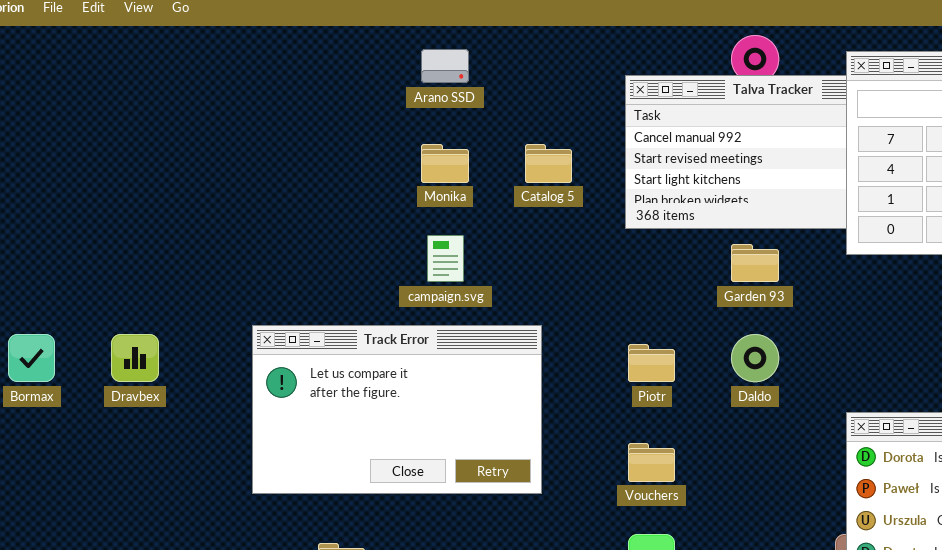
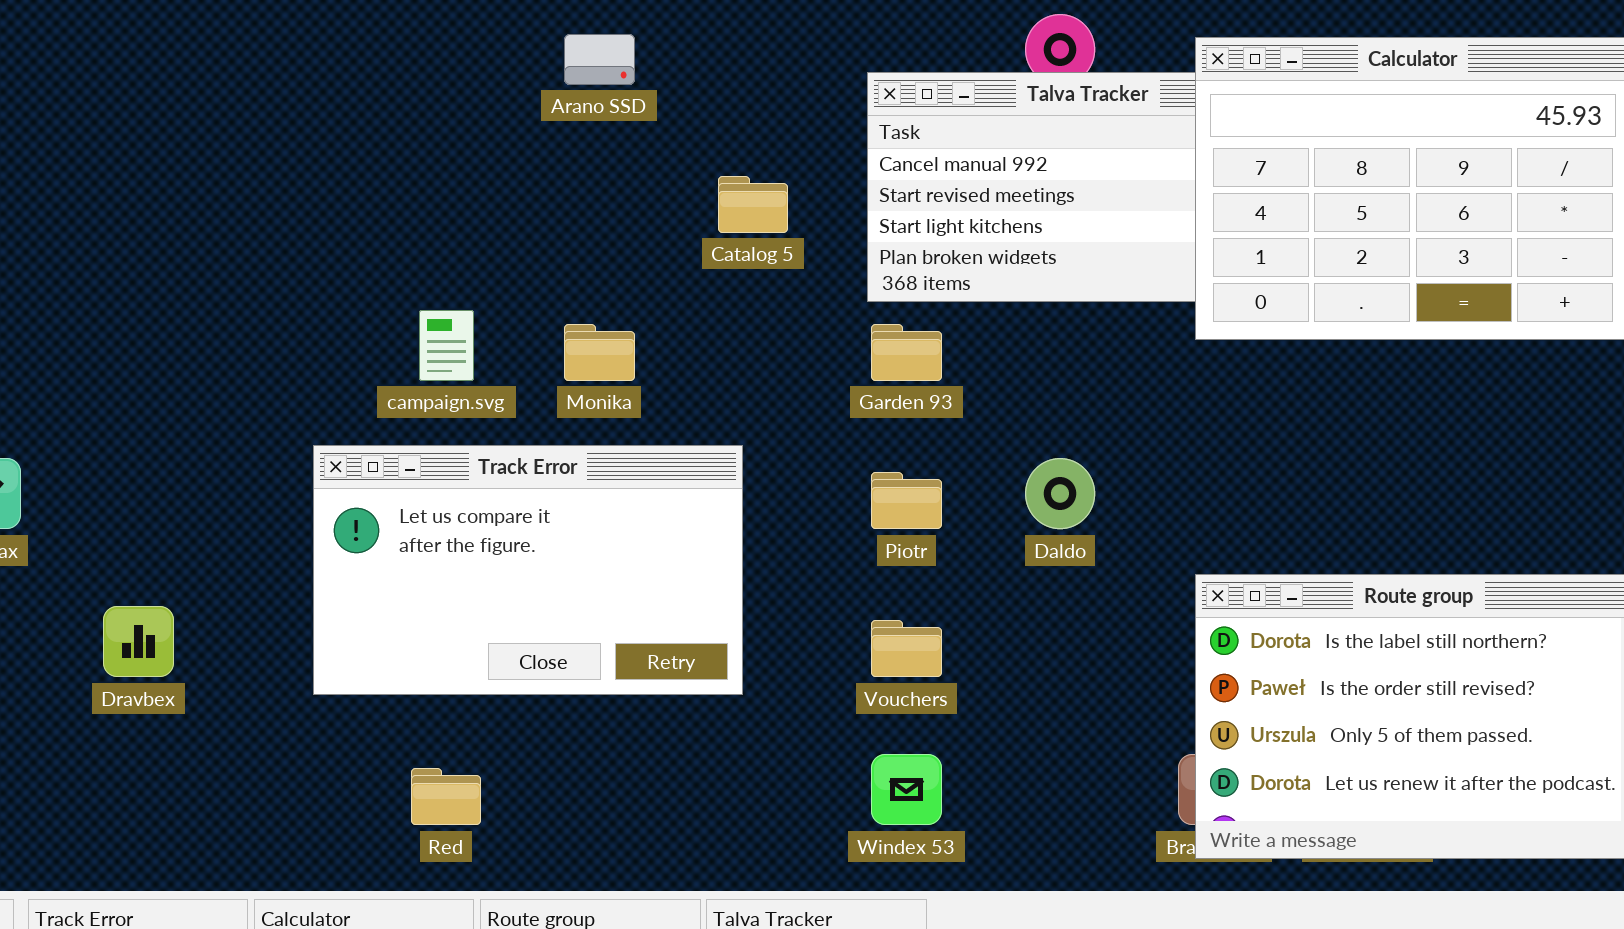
Monika: [421,144,469,183] -> [564,324,635,381], moved
campaign.svg: [427,235,464,282] -> [419,310,474,381], moved
Garden 93: [731,244,779,282] -> [871,324,942,381], moved
Dravbex: [111,334,159,382] -> [103,606,174,677], moved

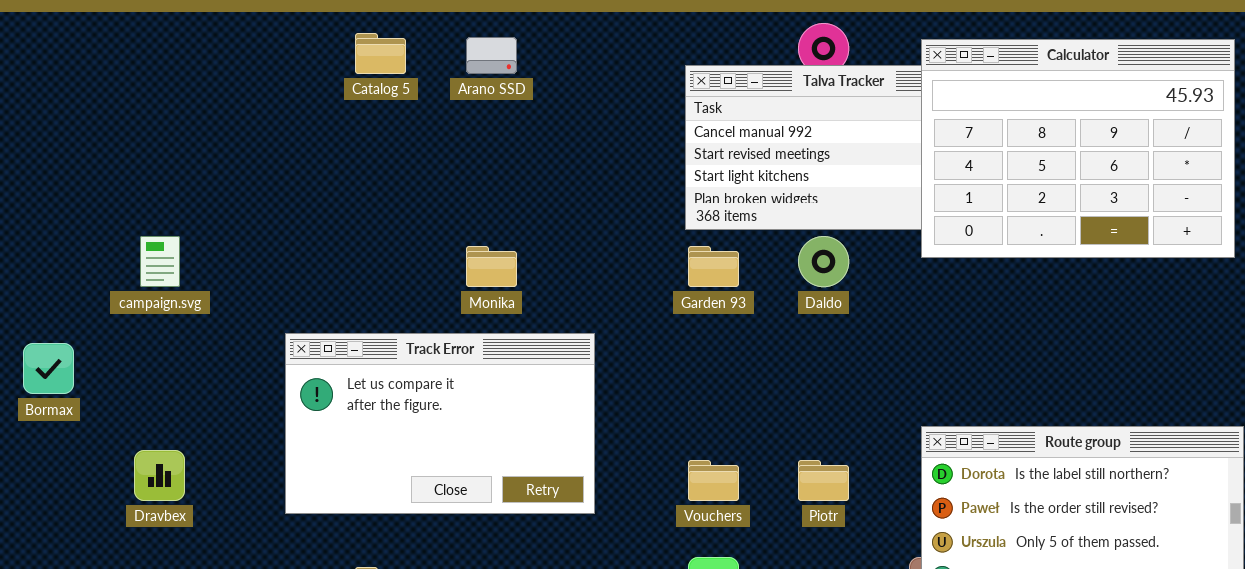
Catalog 5: [718,176,788,233] -> [355,33,406,74], moved
campaign.svg: [419,310,474,381] -> [140,236,180,287], moved
Daldo: [1025,458,1095,529] -> [798,236,849,287], moved
Piotr: [871,472,942,529] -> [798,460,849,501], moved

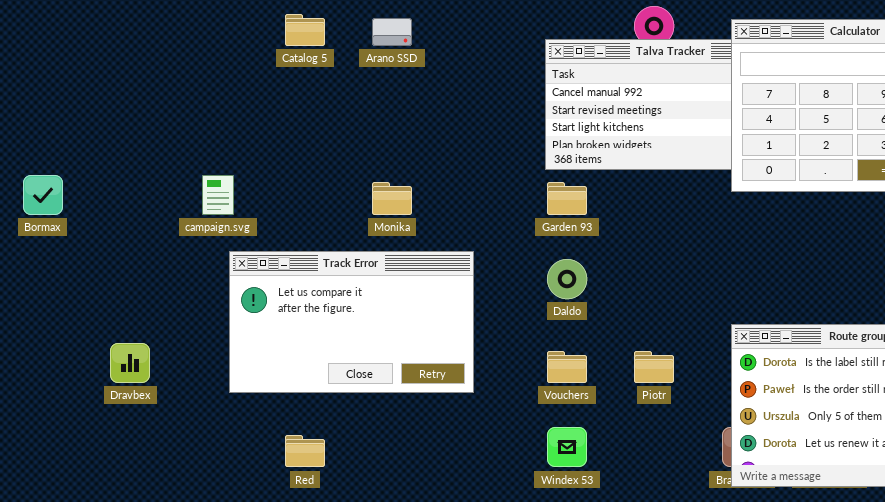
campaign.svg: [140,236,180,287] -> [202,175,234,215], moved
Daldo: [798,236,849,287] -> [547,259,587,299], moved
Bormax: [23,343,74,394] -> [23,175,63,215], moved

